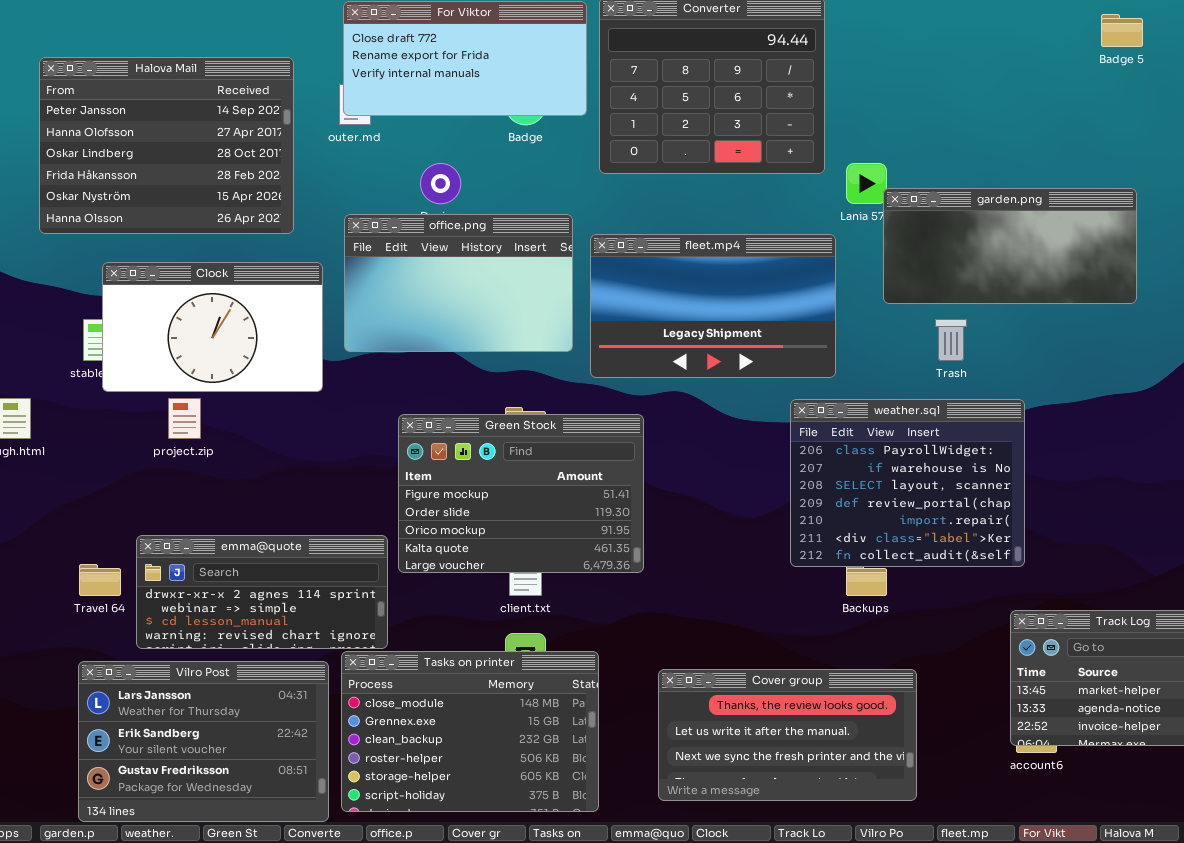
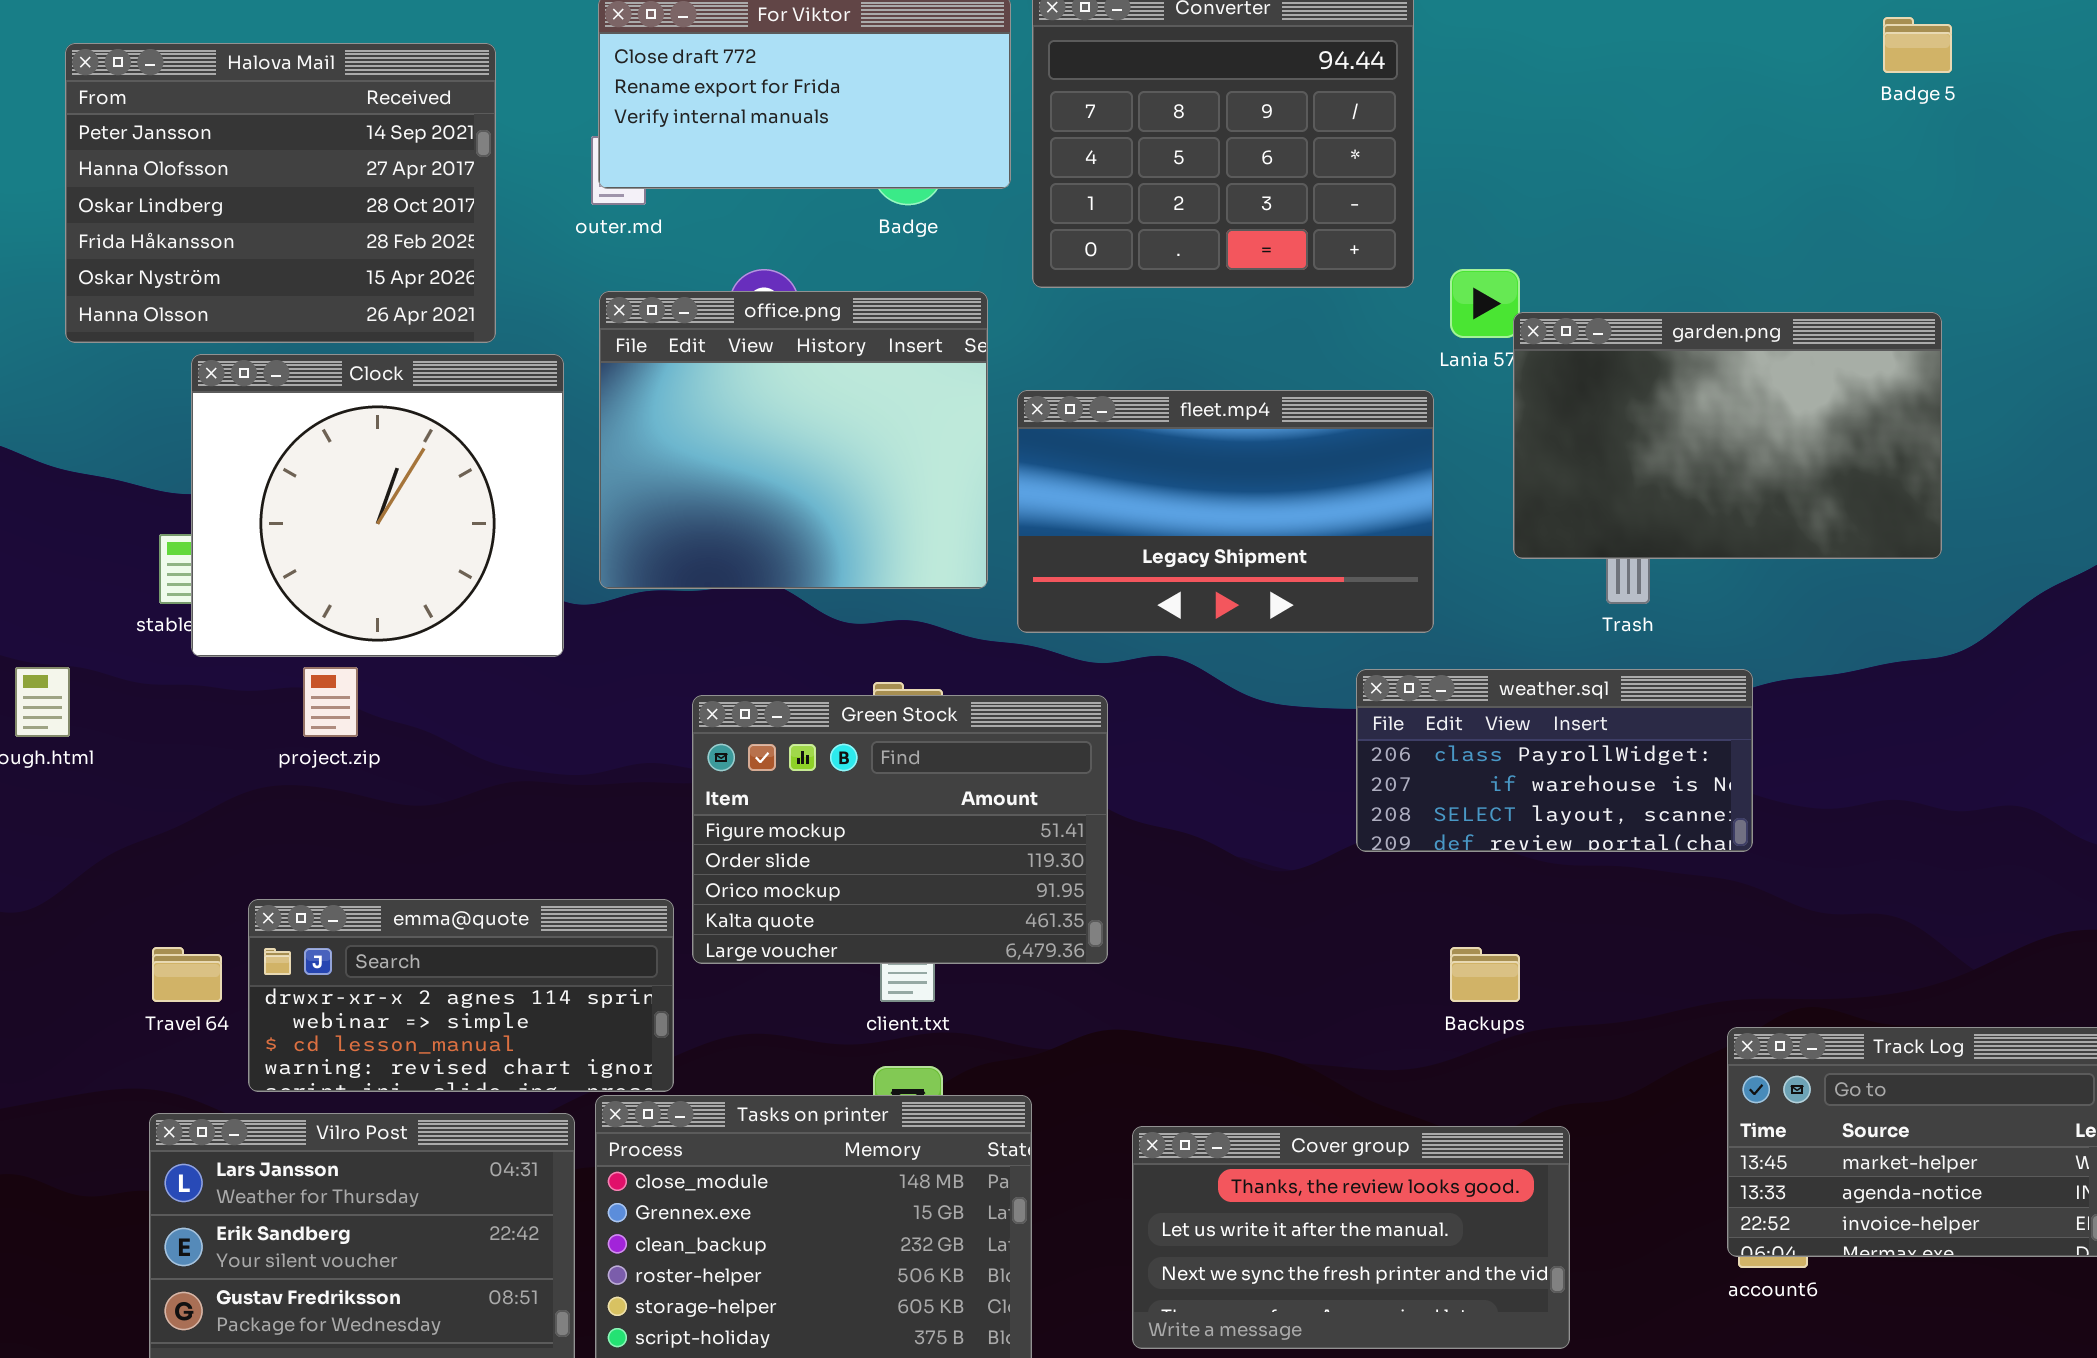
Halova Mail: [39,57,294,234] -> [65,43,496,343], moved
garden.png: [883,188,1137,304] -> [1513,312,1942,559], resized
office.png: [344,214,573,352] -> [599,291,988,589], resized
Clock: [102,262,323,392] -> [191,354,564,657], resized
weather.sql: [790,399,1025,567] -> [1356,669,1753,852], resized

